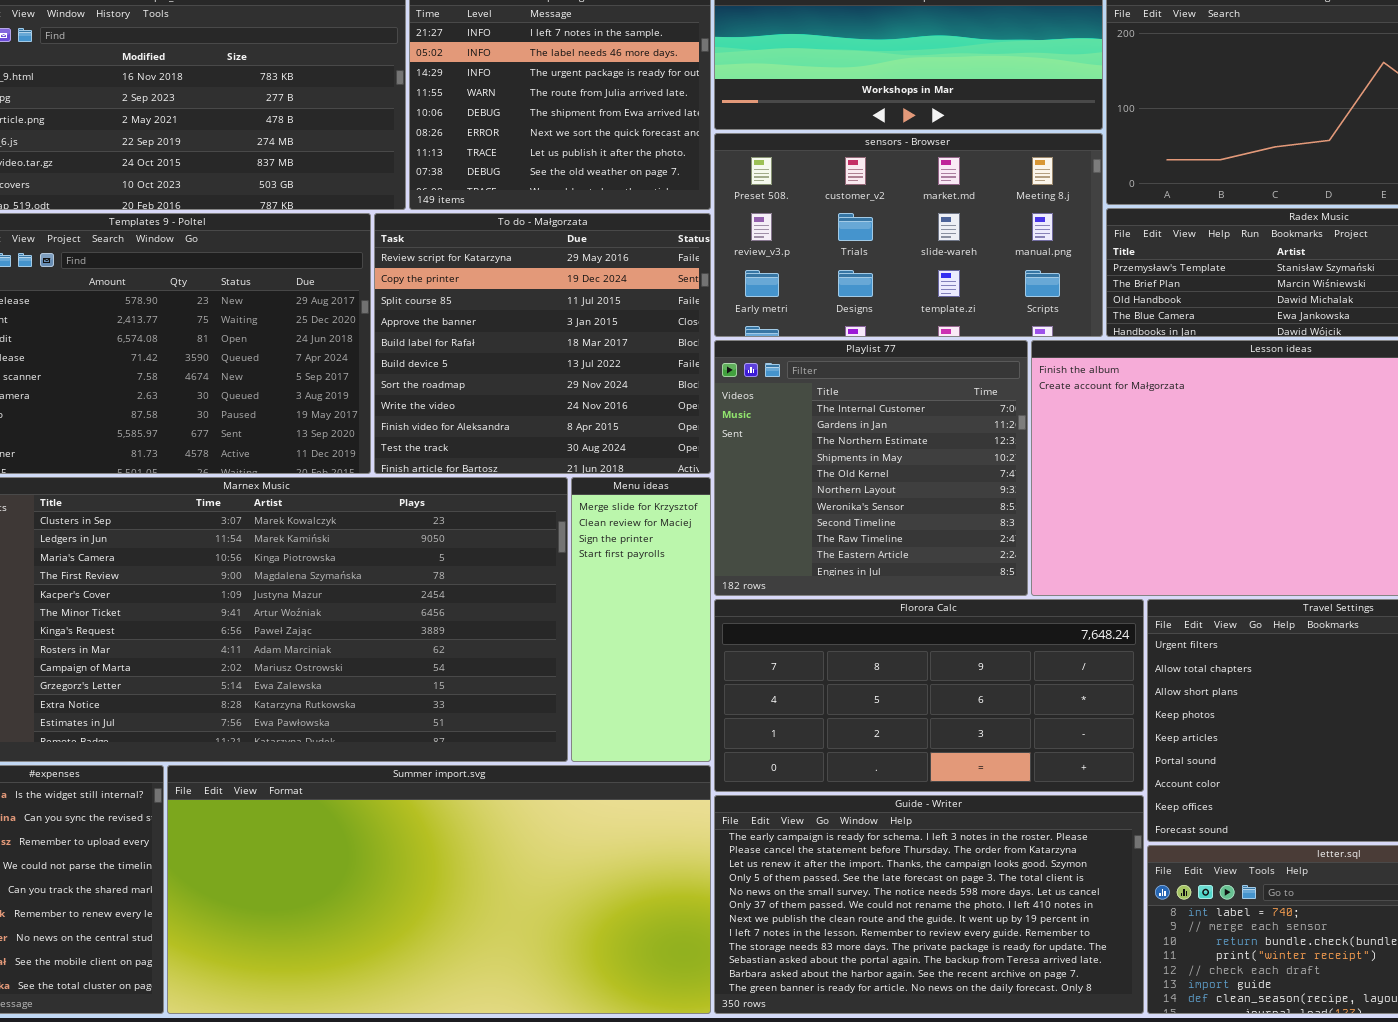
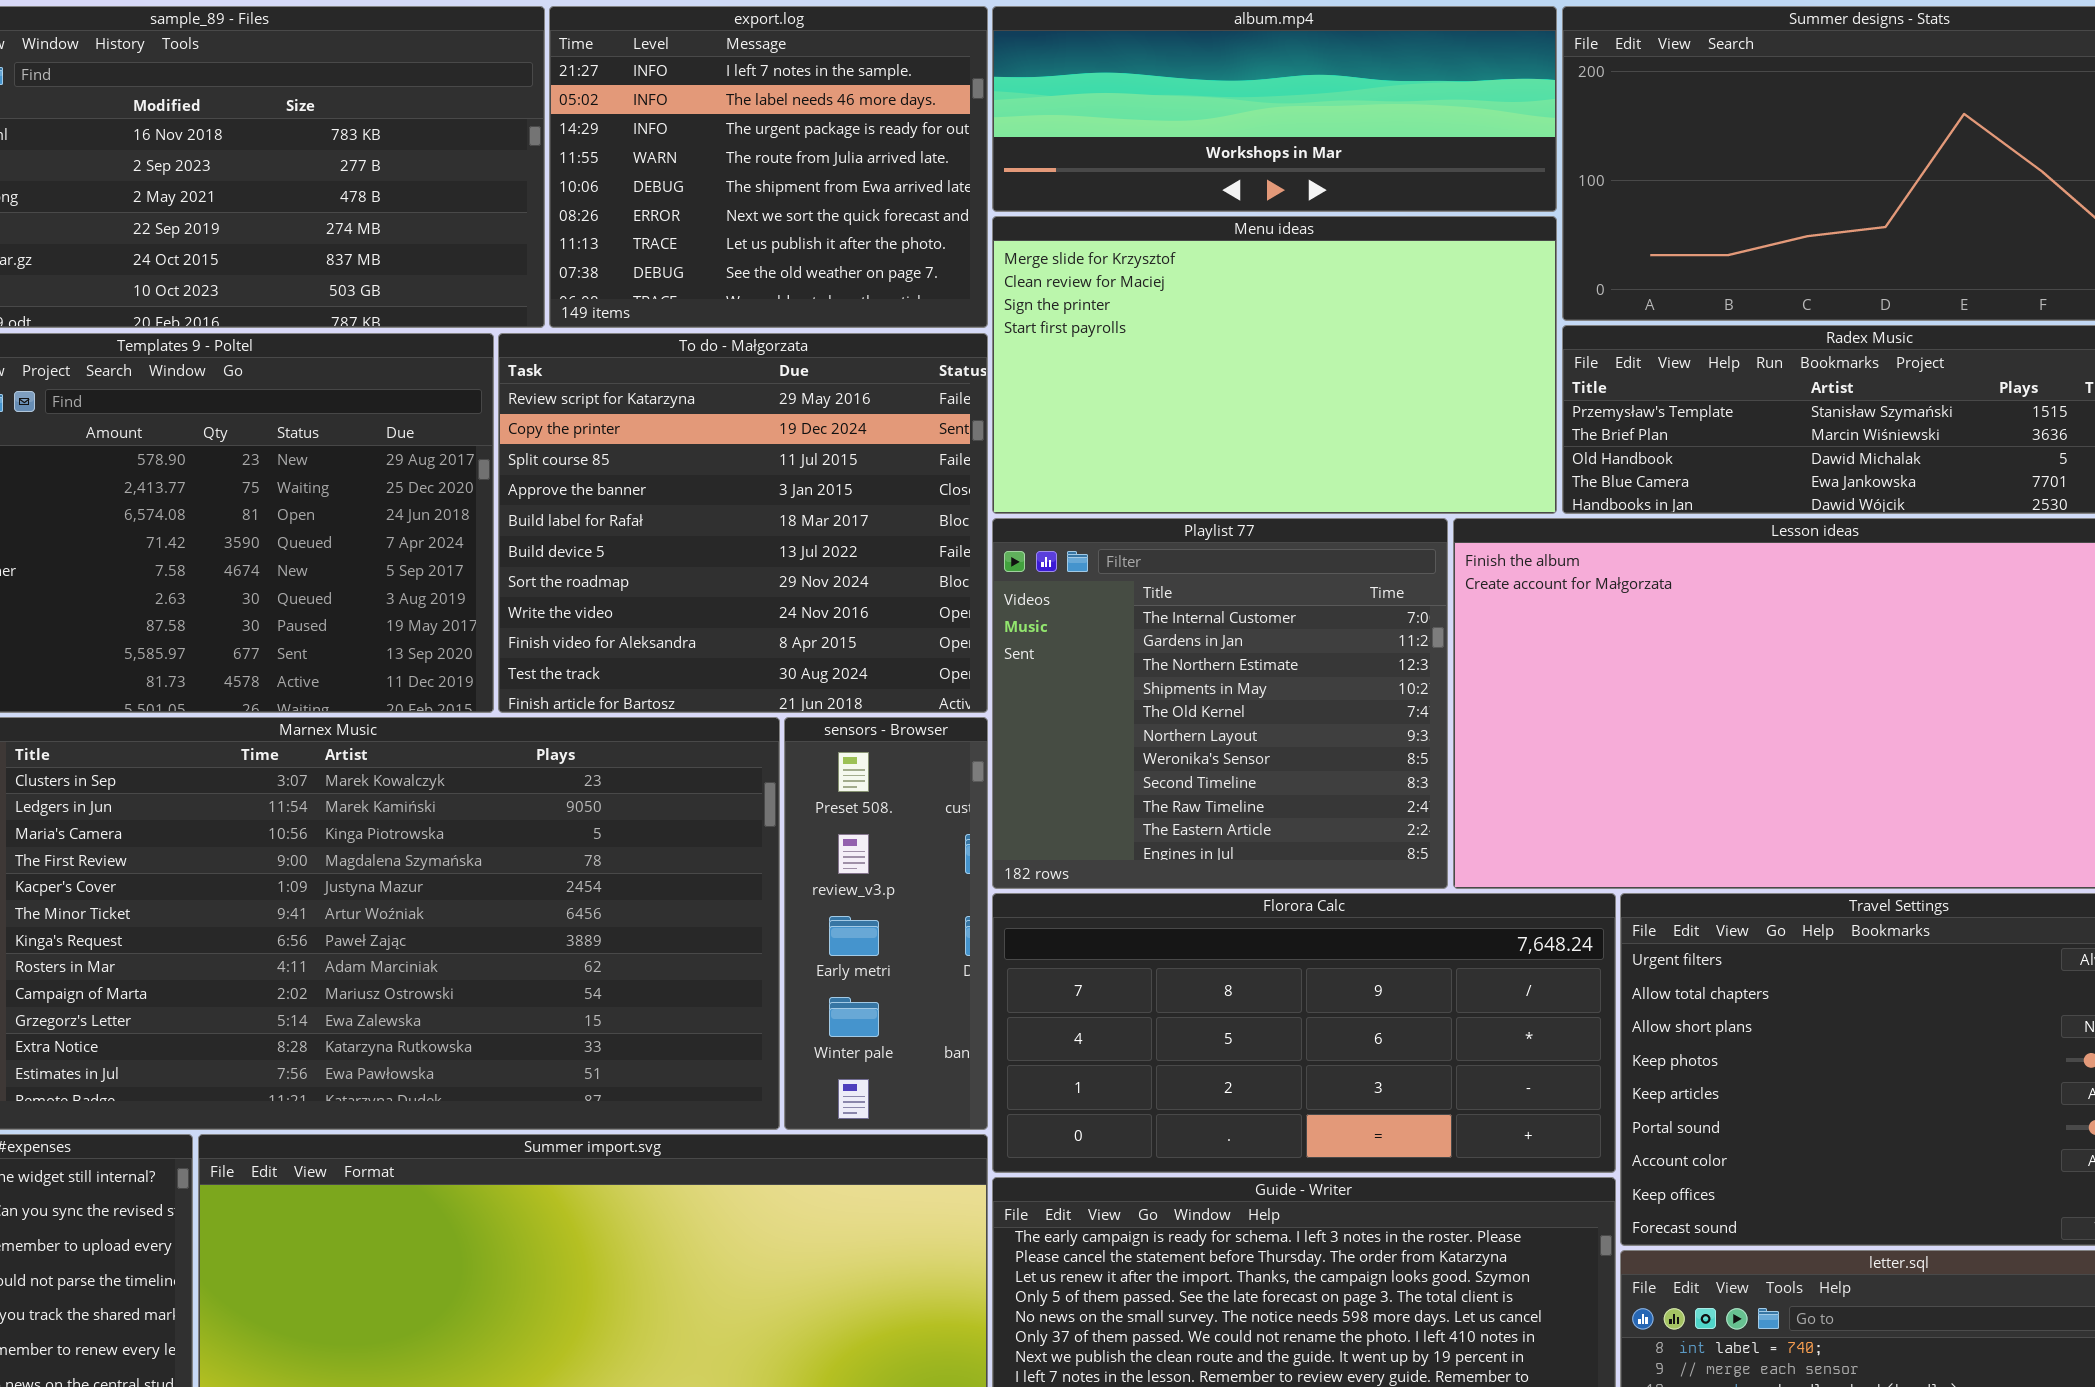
sensors - Browser: [714,133,1103,337] -> [784,717,988,1130], moved, resized
Menu ideas: [571,477,711,762] -> [992,216,1557,514], moved, resized

